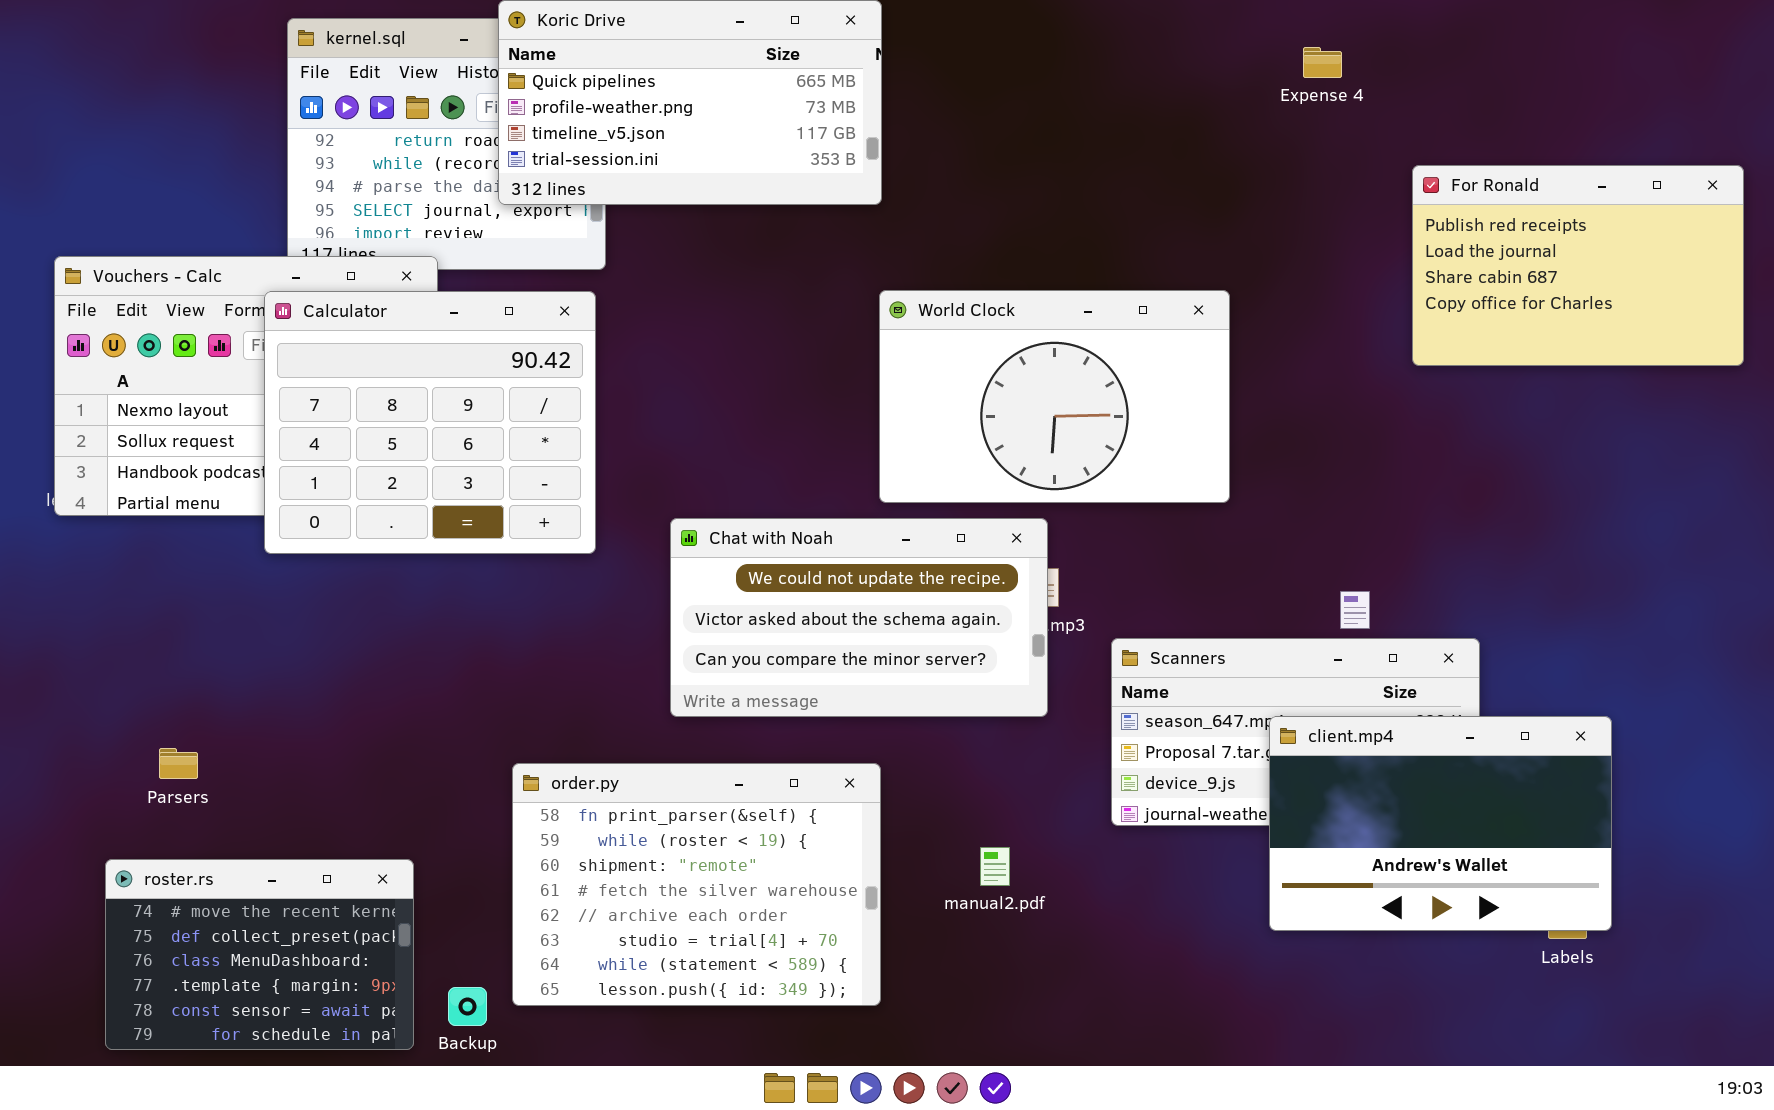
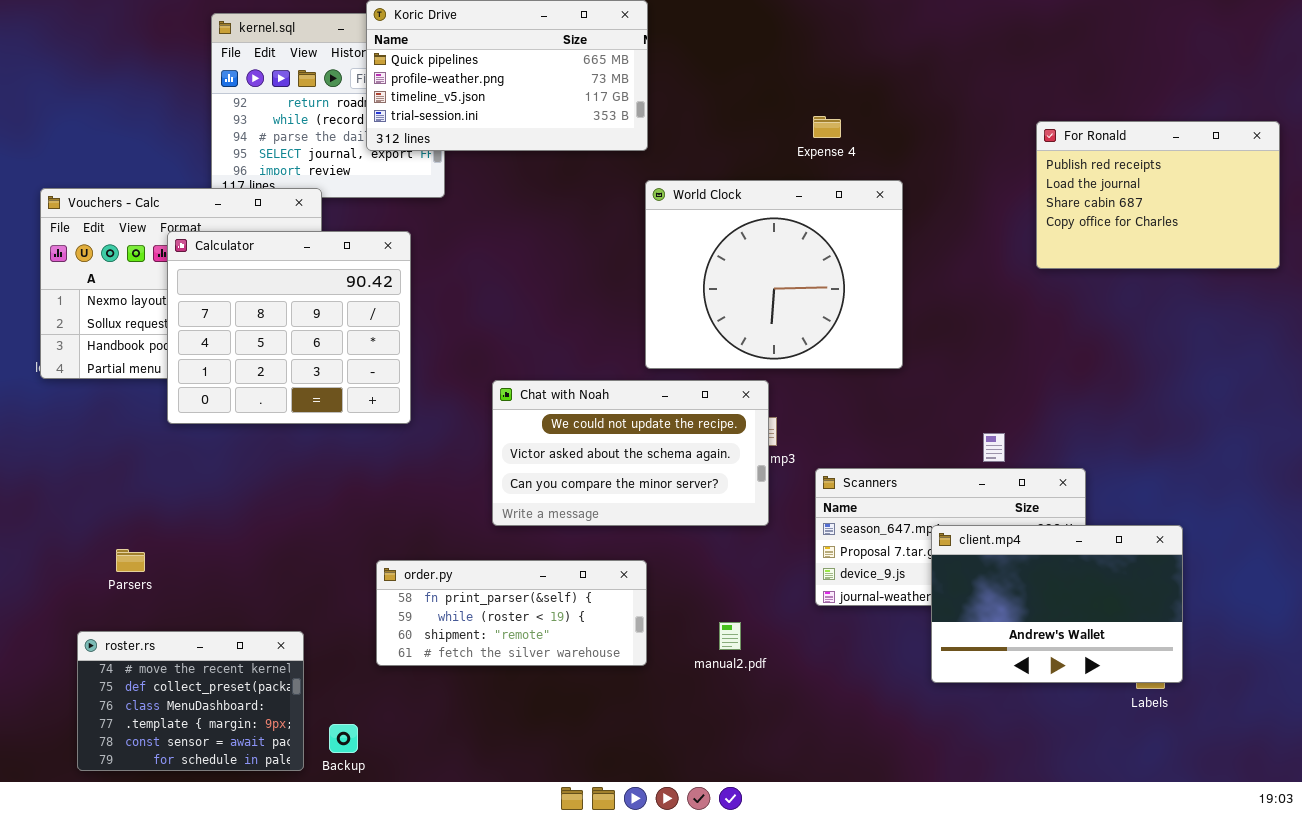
Expense 4: [1303,47,1342,78] -> [813,116,841,138], moved
World Clock: [879,290,1230,503] -> [645,180,903,369], resized
Calculator: [264,291,596,554] -> [167,231,411,424], moved
order.py: [512,763,881,1006] -> [376,560,647,666], resized

